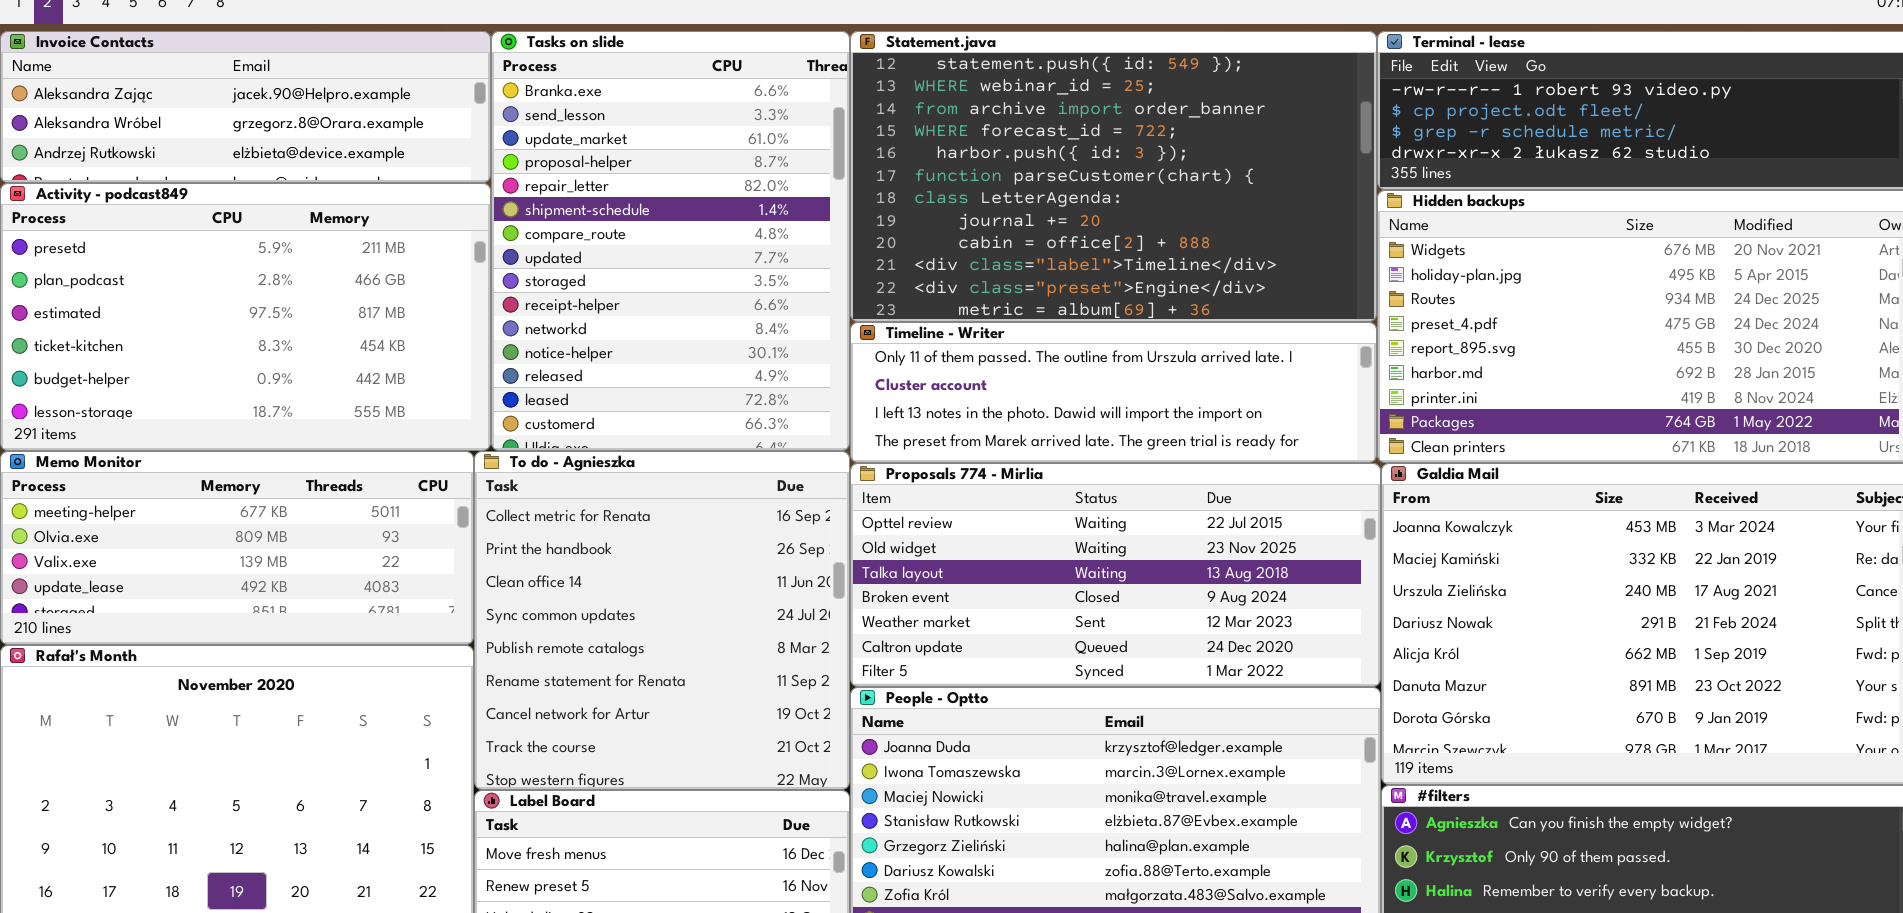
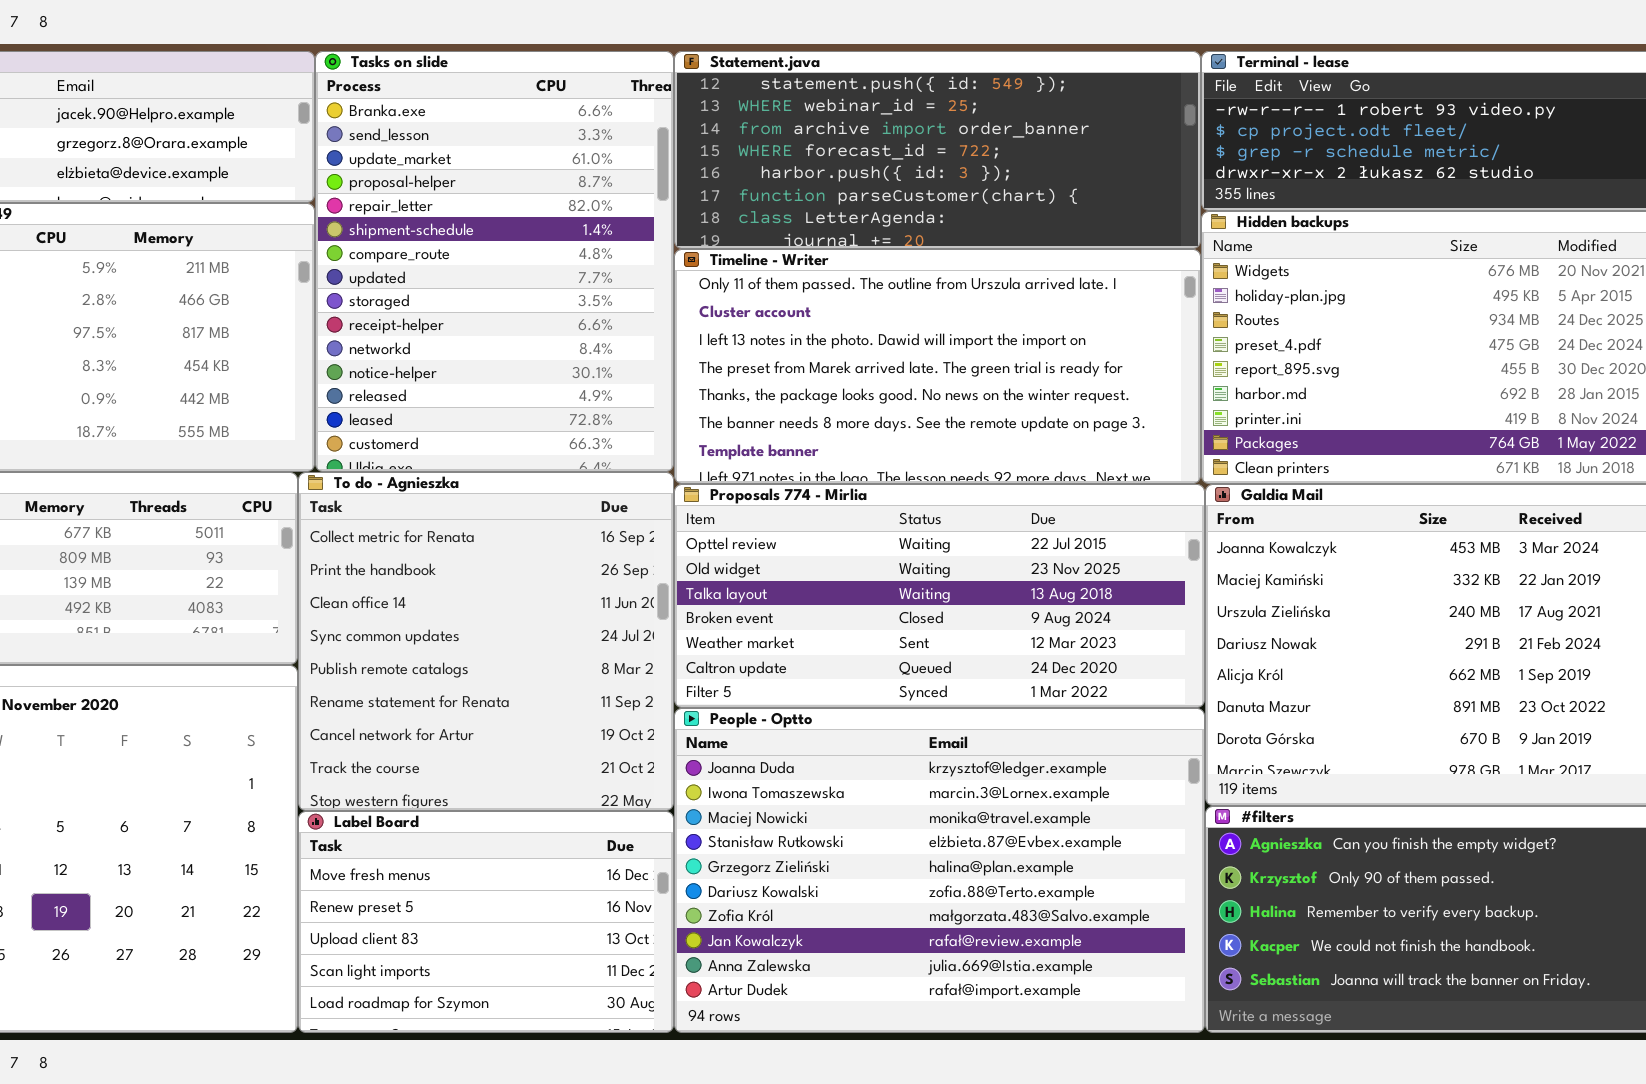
Statement.java: [850,31,1377,322] -> [674,51,1201,249], resized
Timeline - Writer: [850,322,1377,463] -> [674,249,1201,484], resized

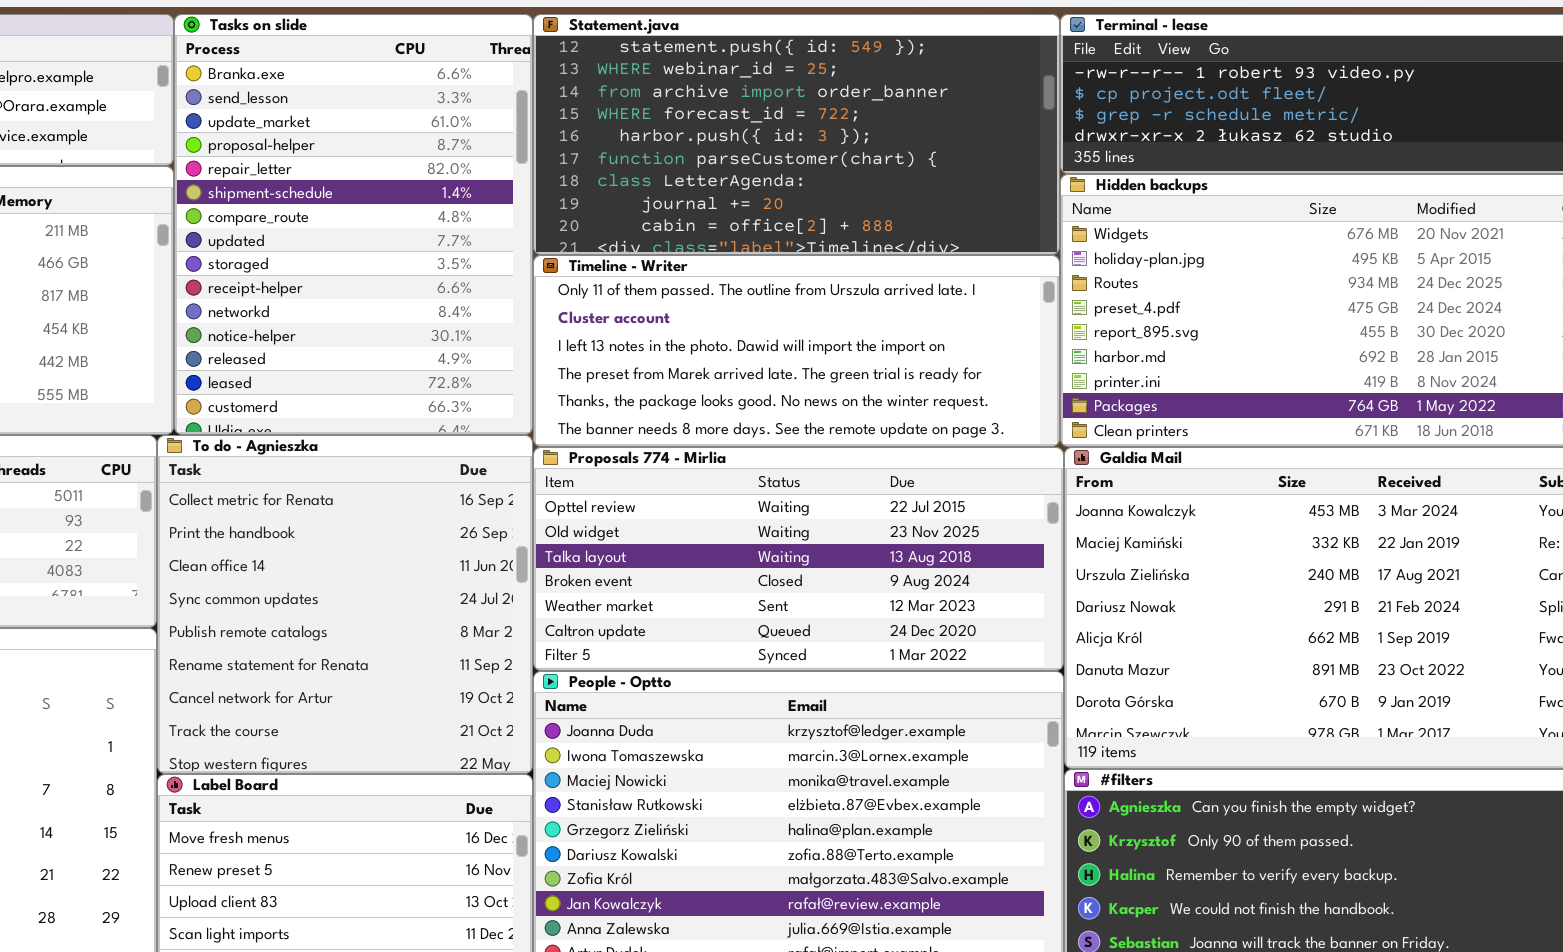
Statement.java: [674,51,1201,249] -> [533,14,1060,255], resized
Timeline - Writer: [674,249,1201,484] -> [533,255,1060,447], resized

